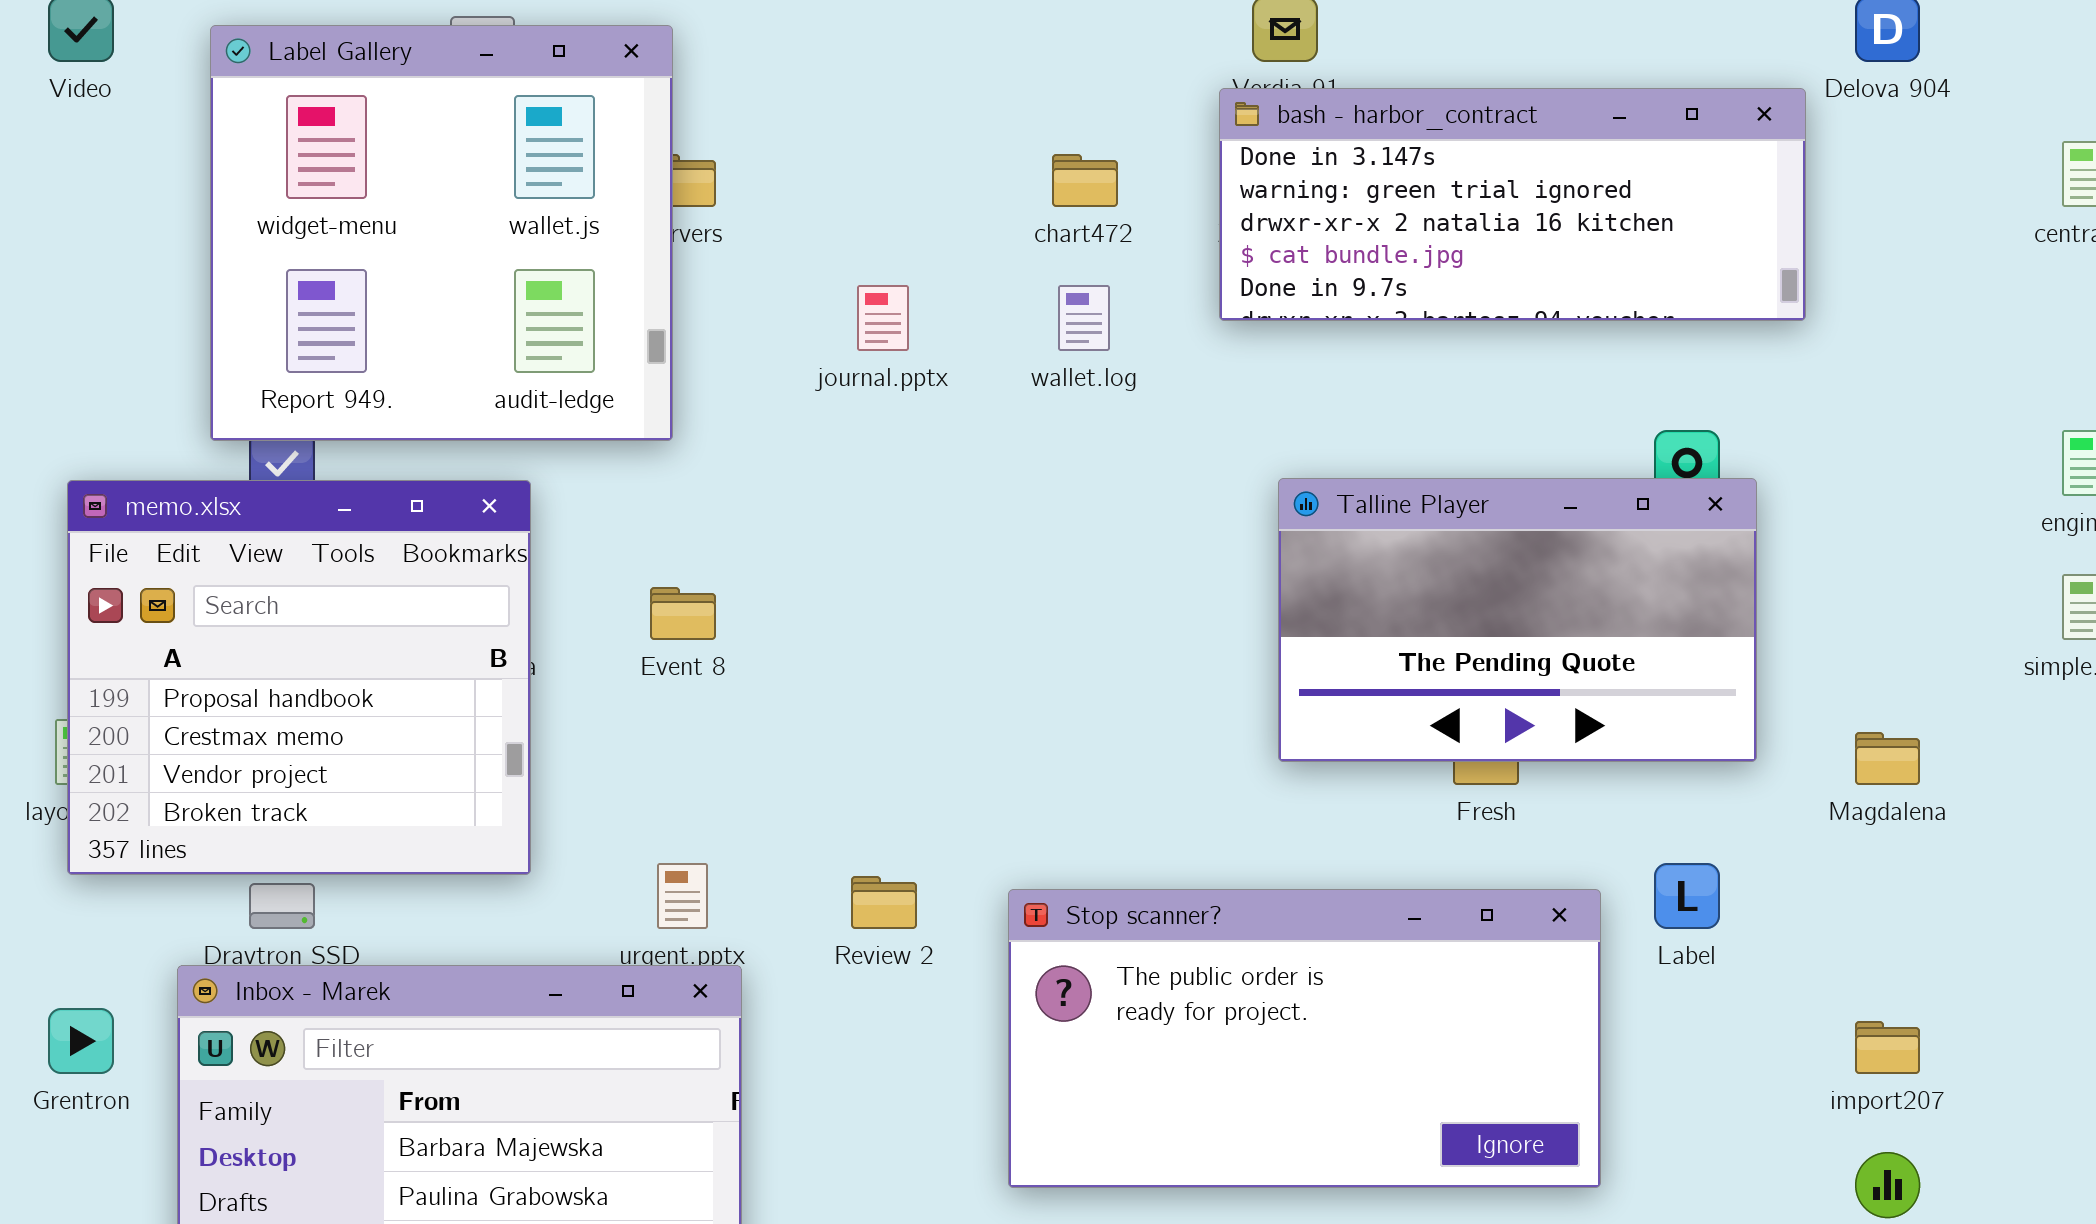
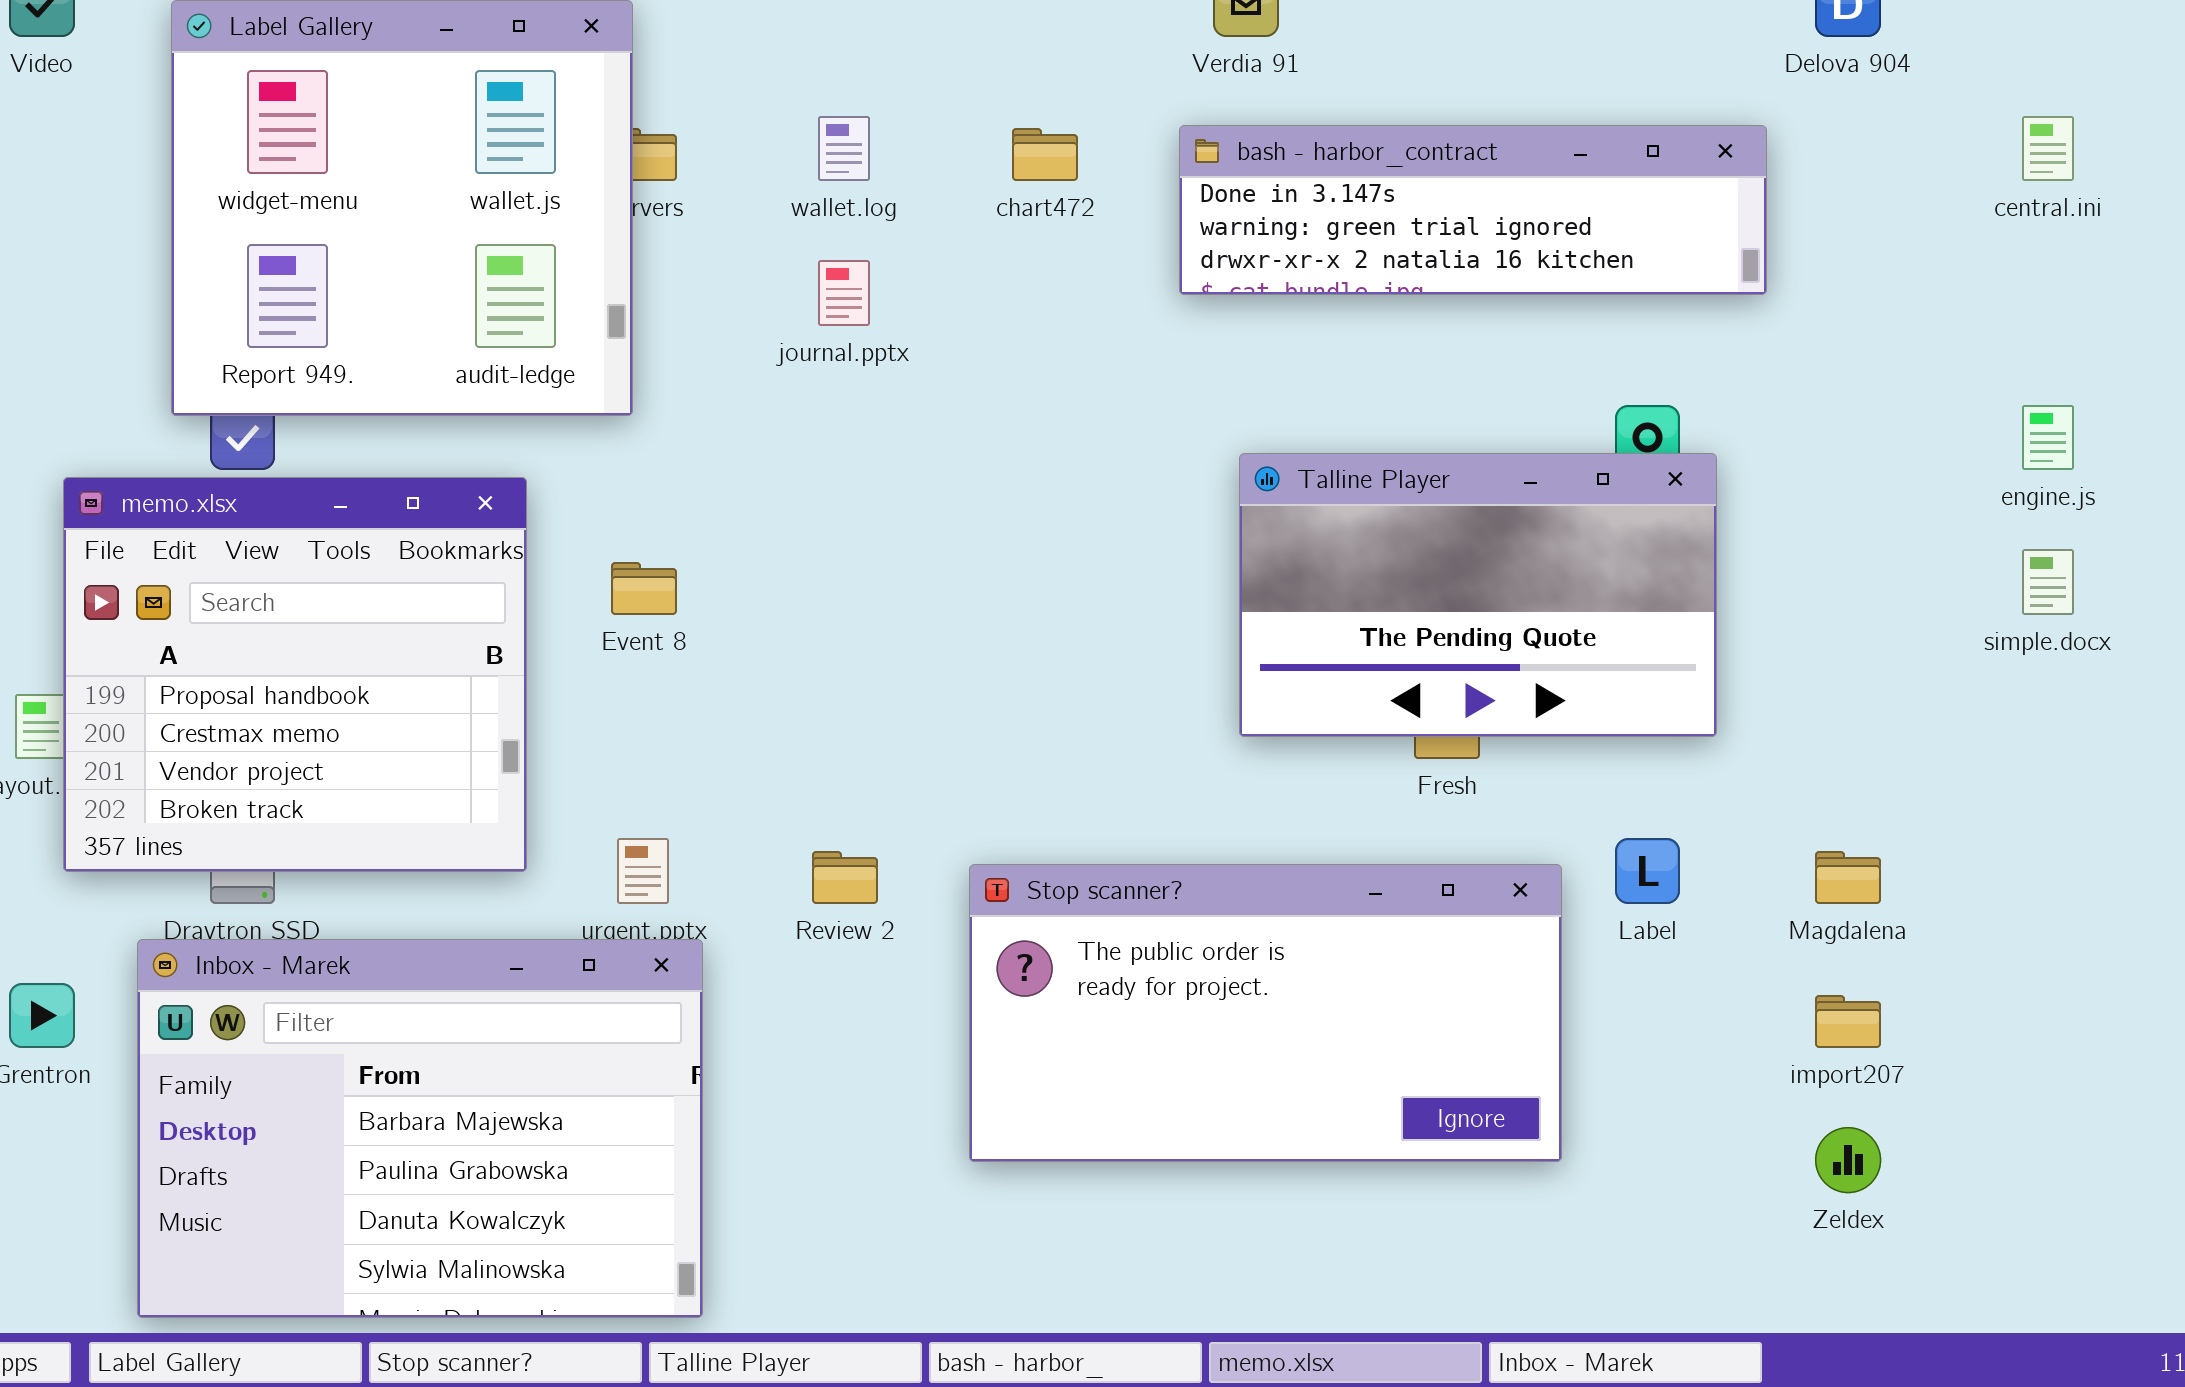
bash - harbor_contract: [1219,88,1806,321] -> [1179,125,1767,295], resized
wallet.log: [1058,285,1110,351] -> [818,116,870,181], moved
memo.xlsx: [67,480,531,875] -> [63,477,527,872], moved
Magdalena: [1855,732,1920,785] -> [1815,851,1881,904], moved

